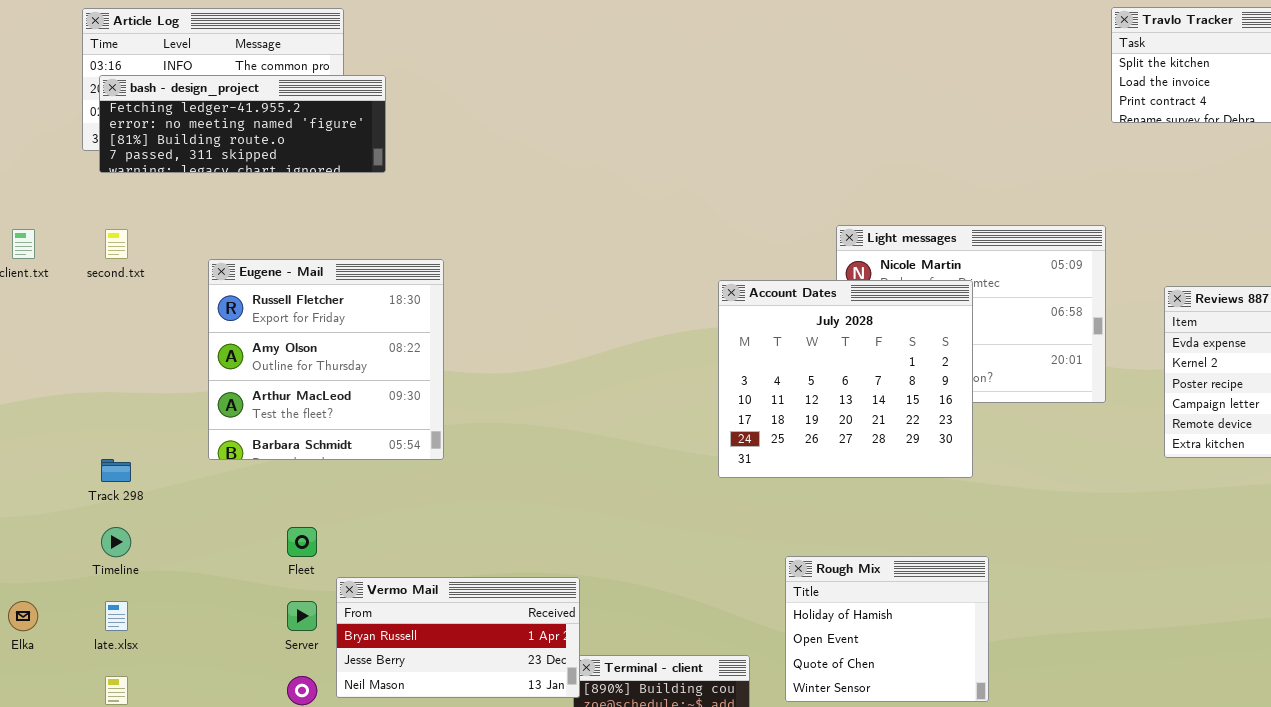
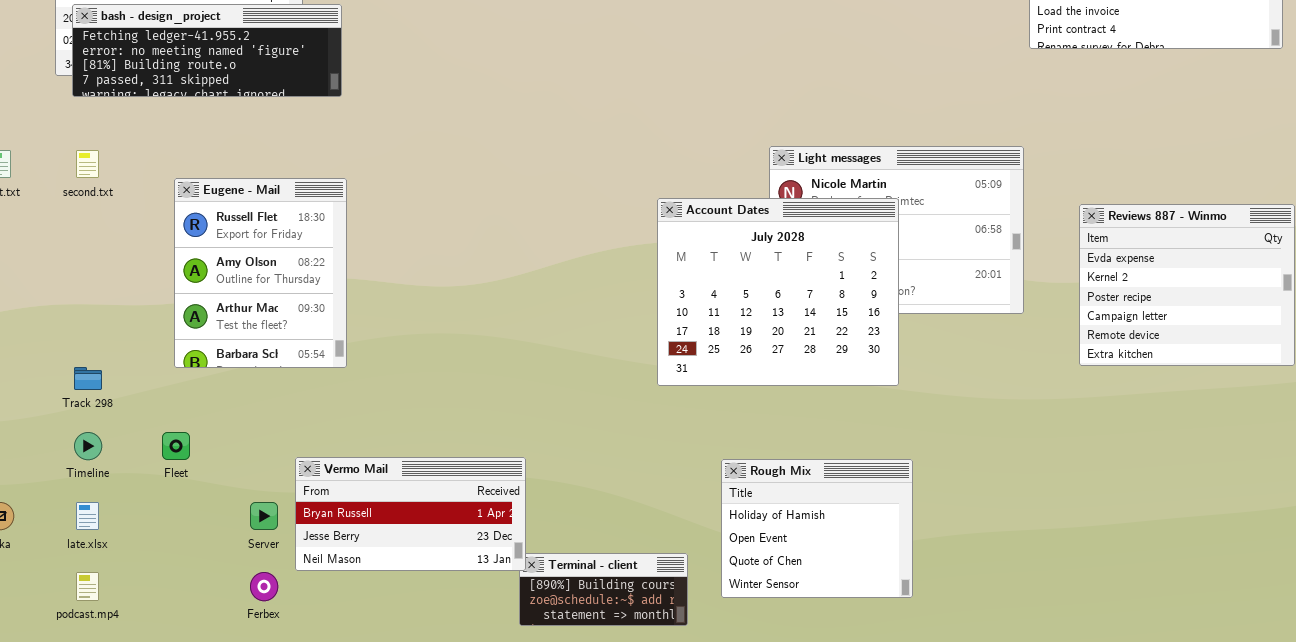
Eugene - Mail: [208,259,444,460] -> [174,178,347,368], resized
Fleet: [287,527,317,557] -> [162,432,190,460], moved
Vermo Mail: [336,577,580,698] -> [295,457,526,571], moved

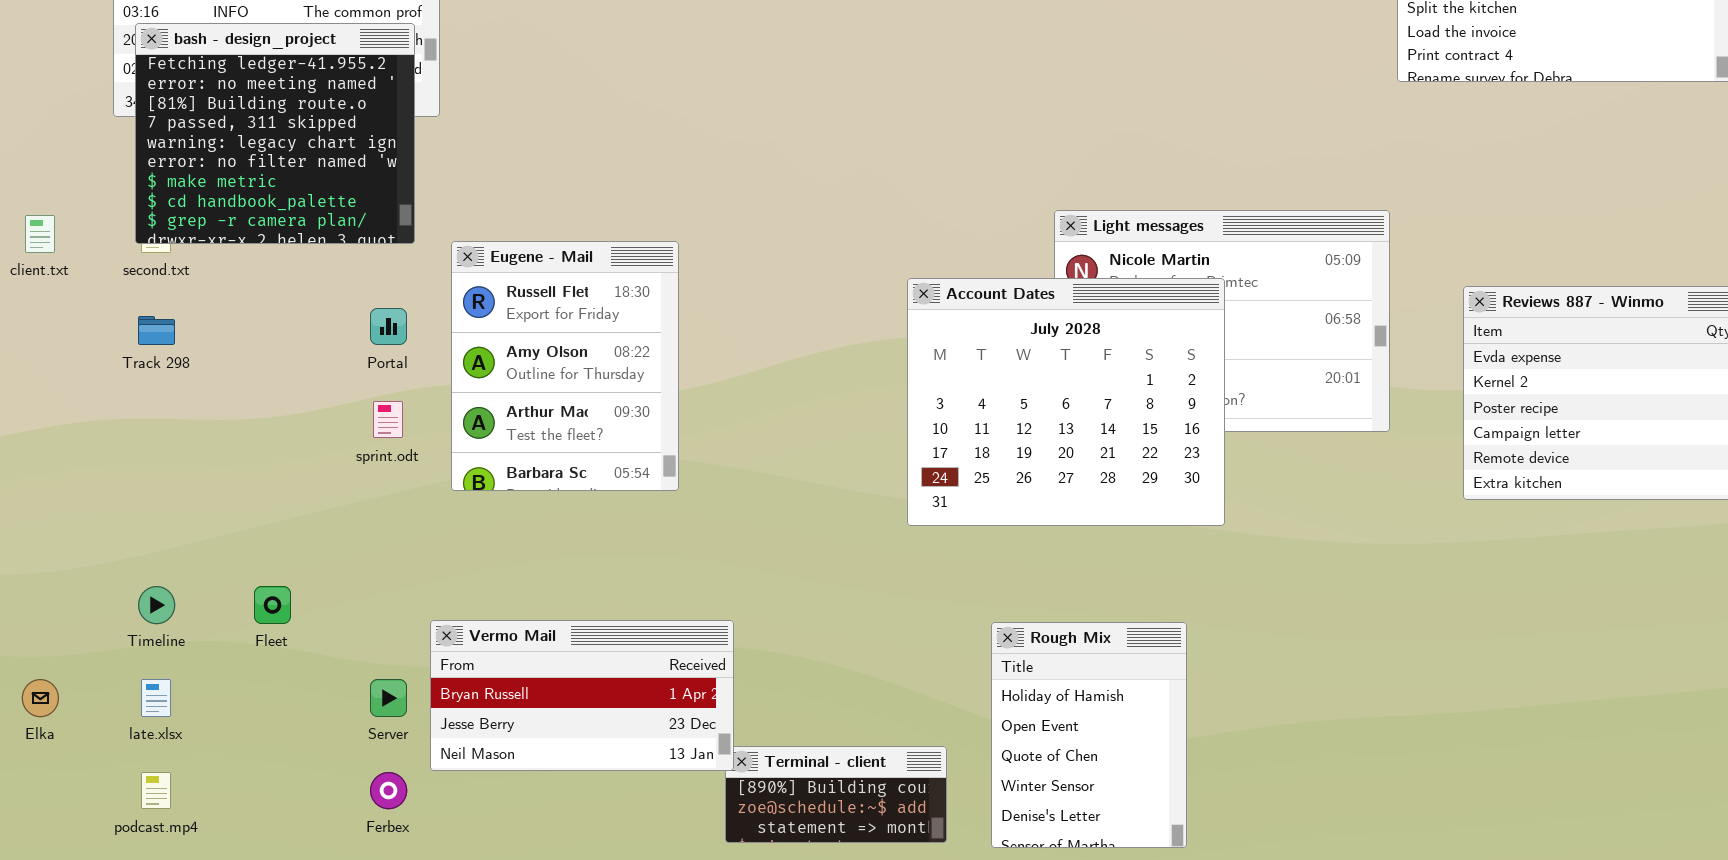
bash - design_project: [72,4,342,97] -> [135,23,415,244], resized
Eugene - Mail: [174,178,347,368] -> [451,241,679,491], moved
Track 298: [74,367,102,390] -> [138,316,175,345], moved
Rough Mix: [721,459,913,598] -> [991,622,1187,848], resized

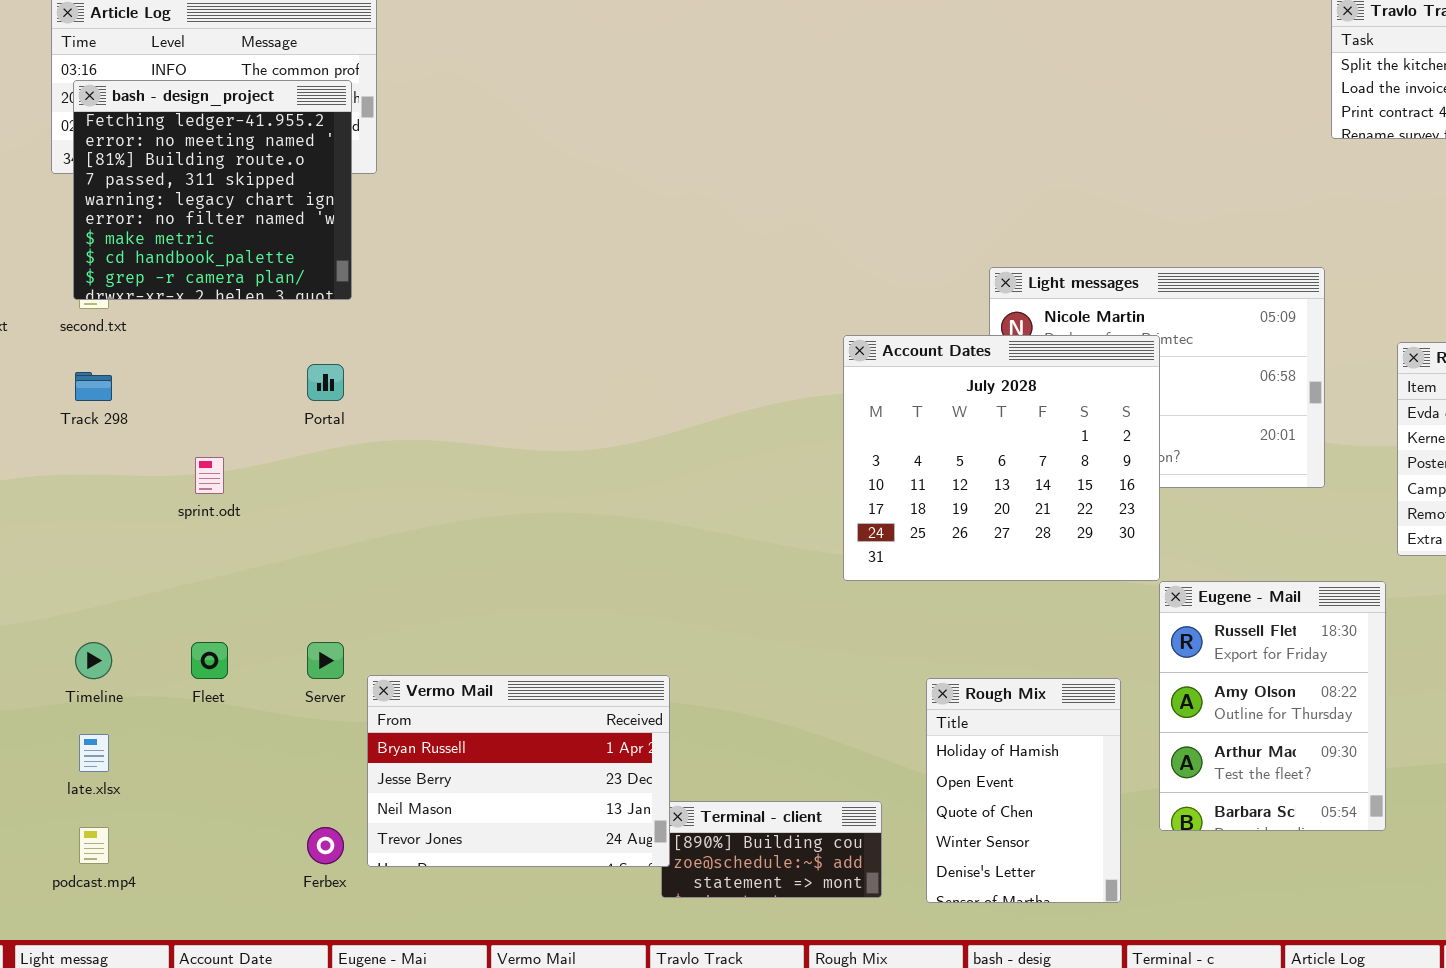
Eugene - Mail: [451,241,679,491] -> [1159,581,1386,831], moved
sprint.odt: [373,401,403,438] -> [195,457,224,494], moved
Vermo Mail: [430,620,734,771] -> [367,675,670,867], resized
Server: [370,679,407,717] -> [307,642,344,679], moved

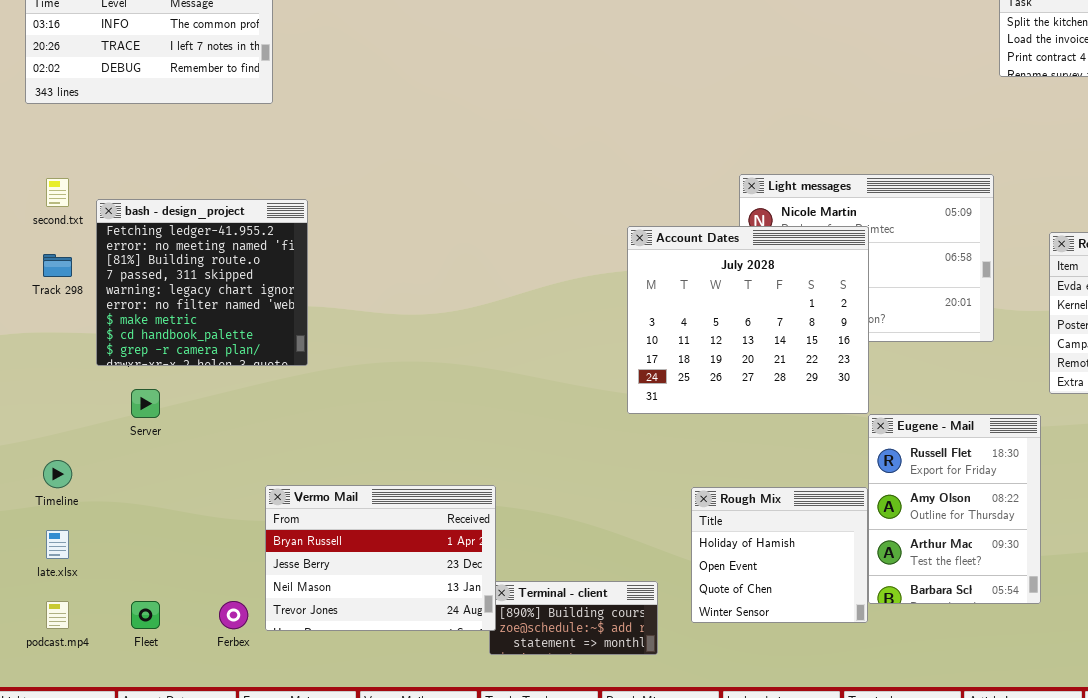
bash - design_project: [73,80,352,300] -> [96,199,308,366], moved
Fleet: [191,642,228,679] -> [131,601,160,629], moved
Server: [307,642,344,679] -> [131,389,160,418], moved
Rough Mix: [926,678,1121,903] -> [691,487,868,623], resized

